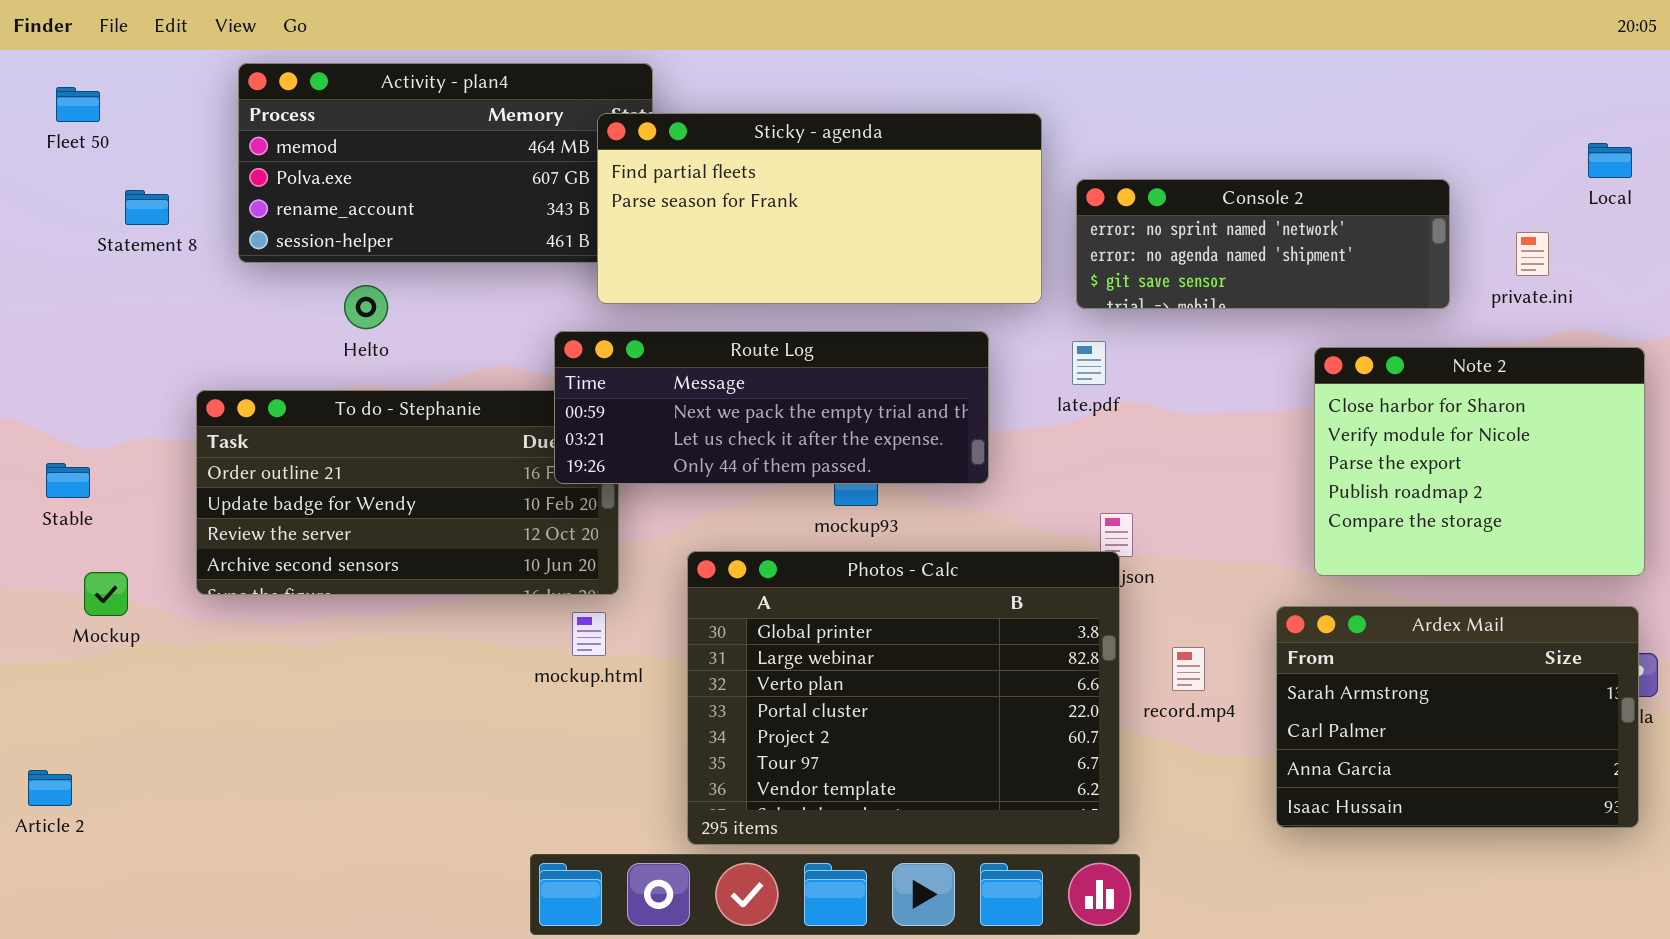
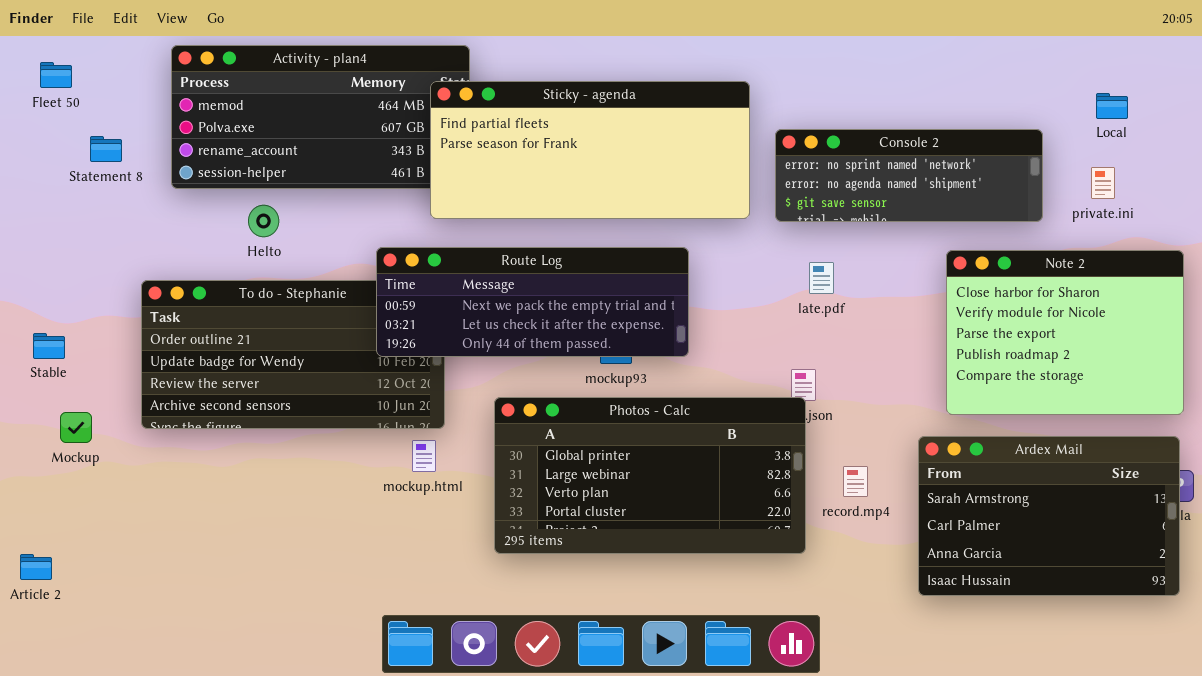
Local: [1588,143,1632,178] -> [1096,93,1128,119], moved
Route Log: [554,331,989,484] -> [376,247,689,357], moved
late.pdf: [1072,341,1106,385] -> [809,262,834,294], moved
Photos - Calc: [687,551,1120,845] -> [494,397,806,554], resized

